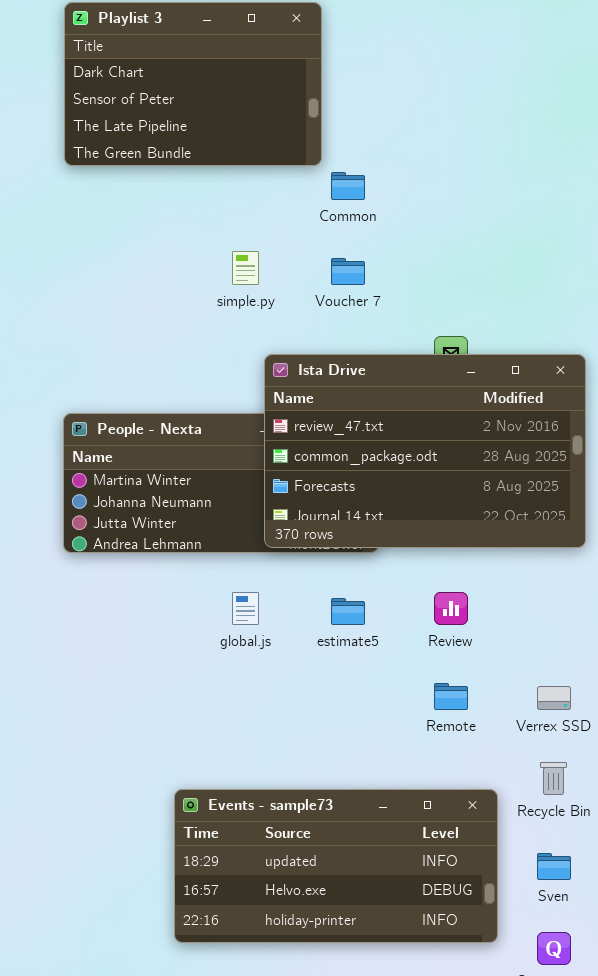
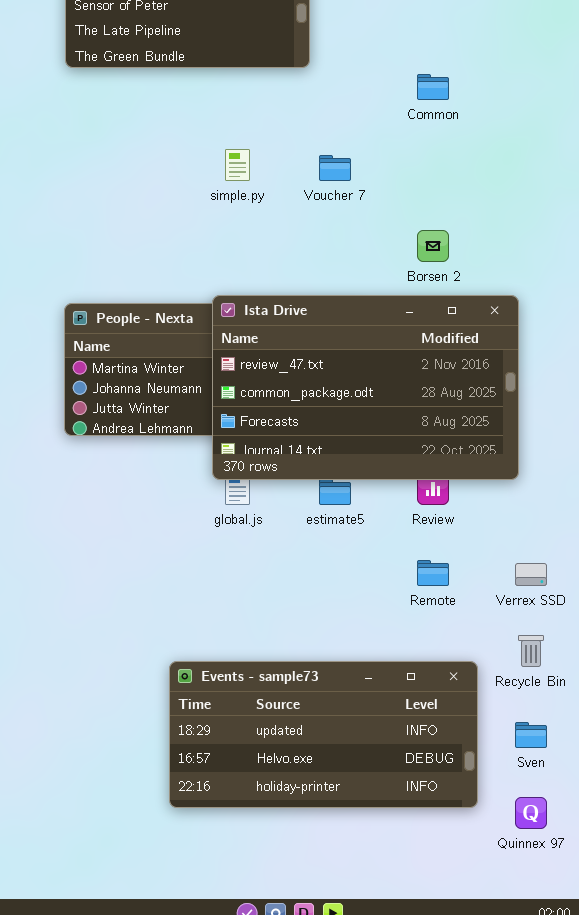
Common: [331,172,365,200] -> [417,74,449,100], moved
Ista Drive: [264,354,586,548] -> [212,295,519,480], moved

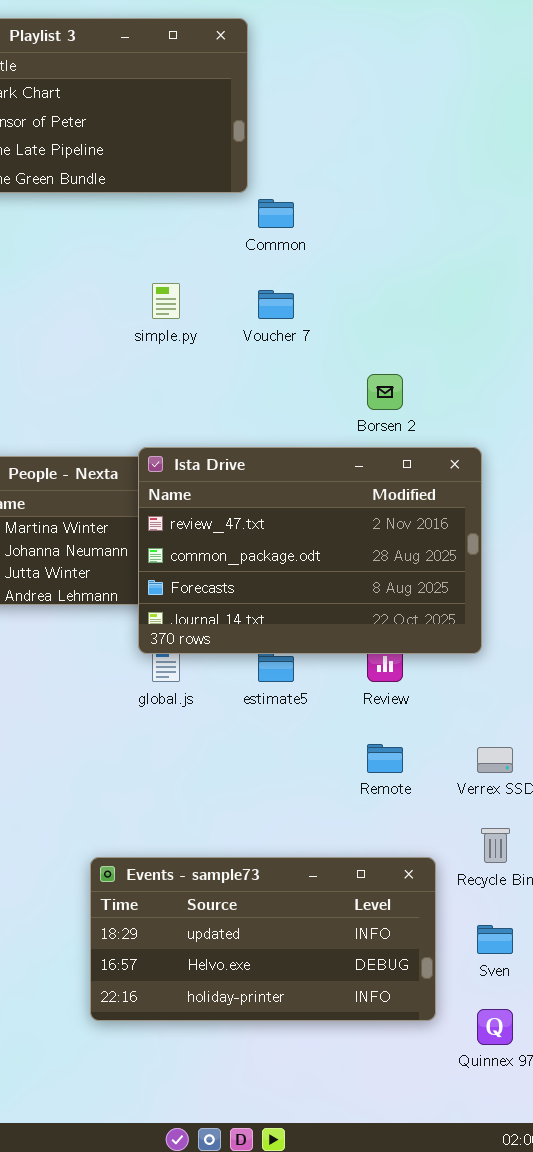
Common: [417,74,449,100] -> [258,199,294,228], moved

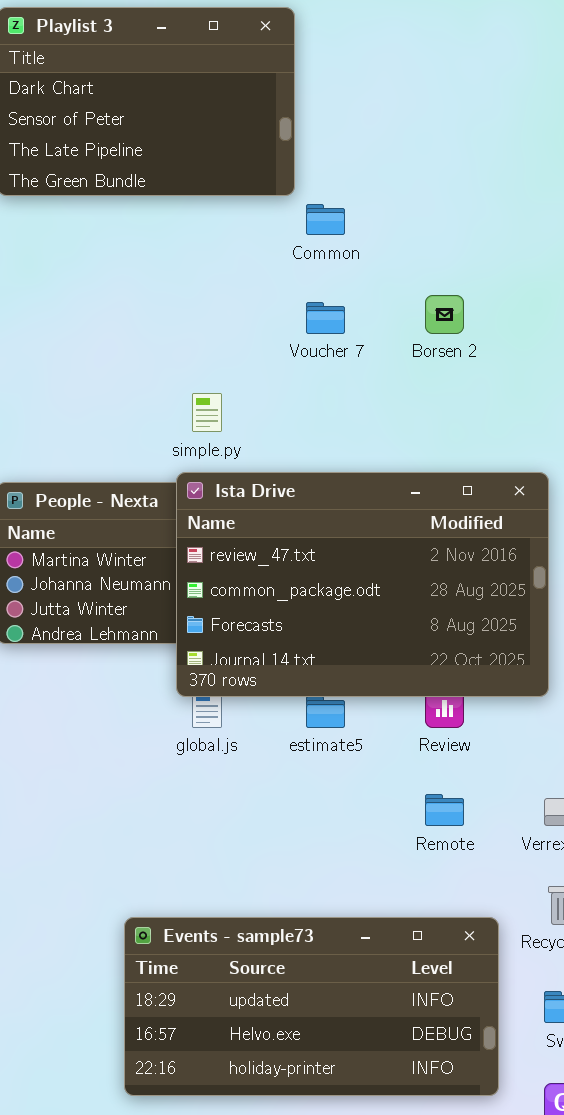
simple.py: [152,283,180,319] -> [192,393,222,432], moved
Borsen 2: [367,374,403,410] -> [425,295,464,334], moved

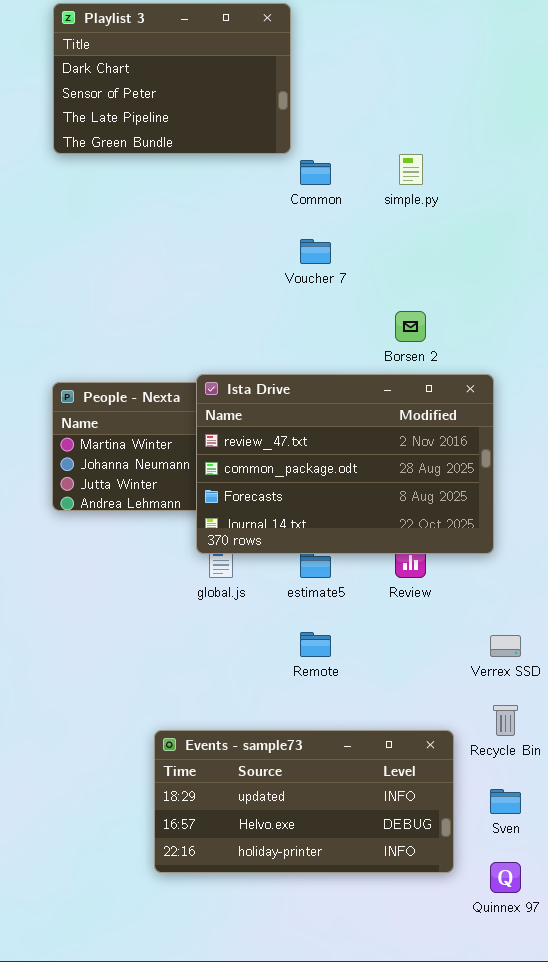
Borsen 2: [425,295,464,334] -> [395,311,426,342], moved
simple.py: [192,393,222,432] -> [399,154,423,185], moved
Remote: [425,794,464,826] -> [300,632,331,657], moved

